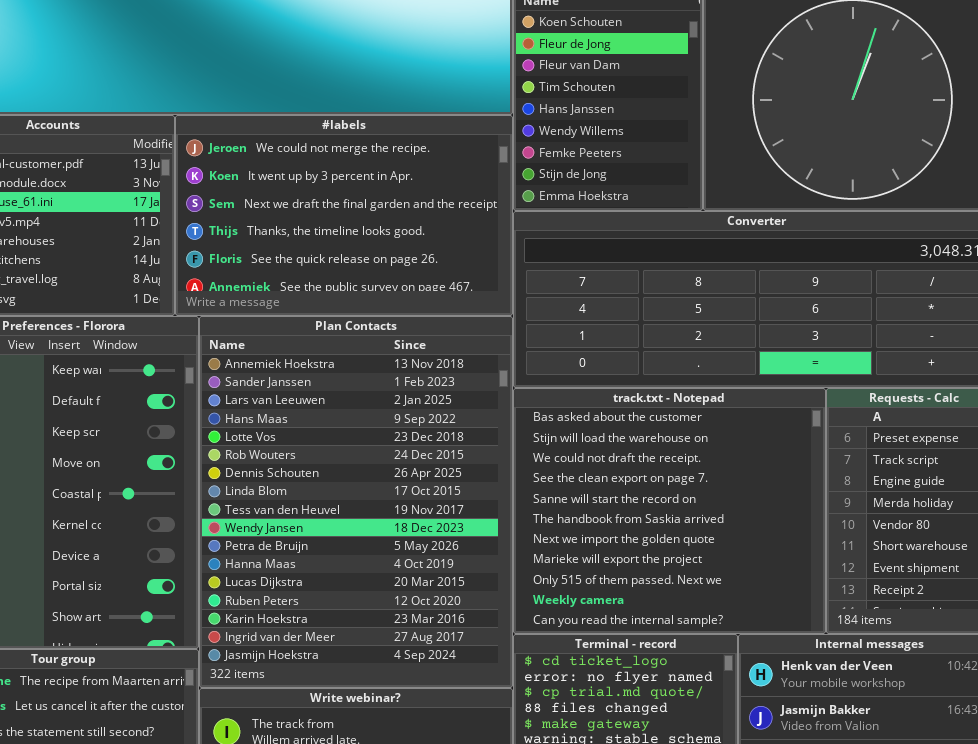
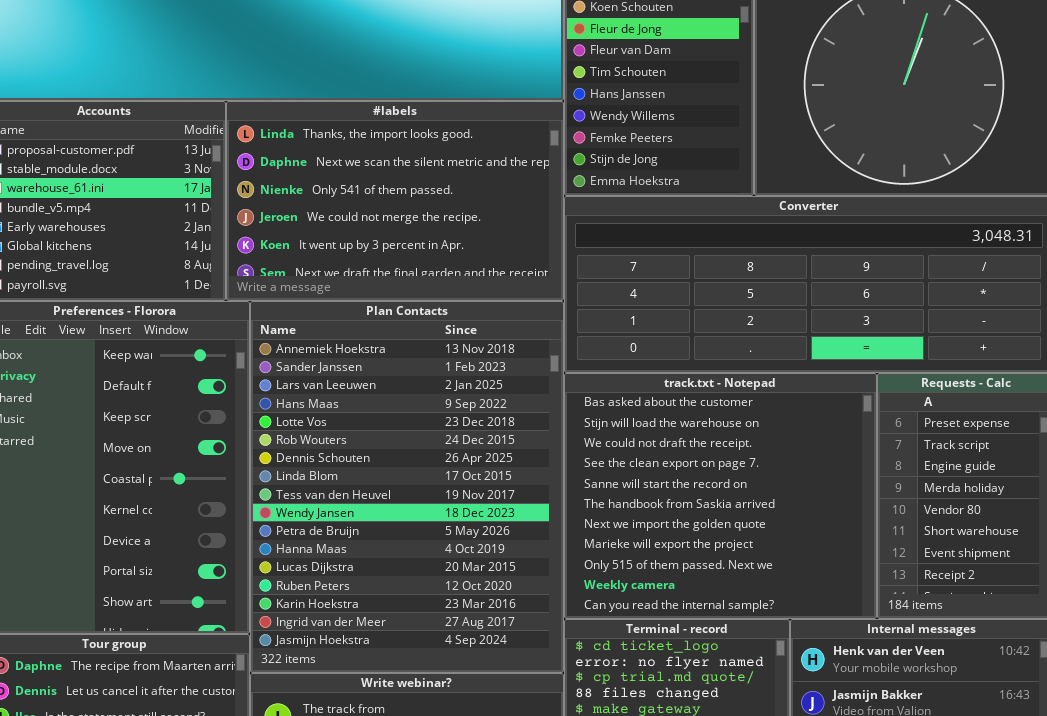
#labels: [175,115,513,316] -> [226,101,564,301], scrolled up 3 rows

